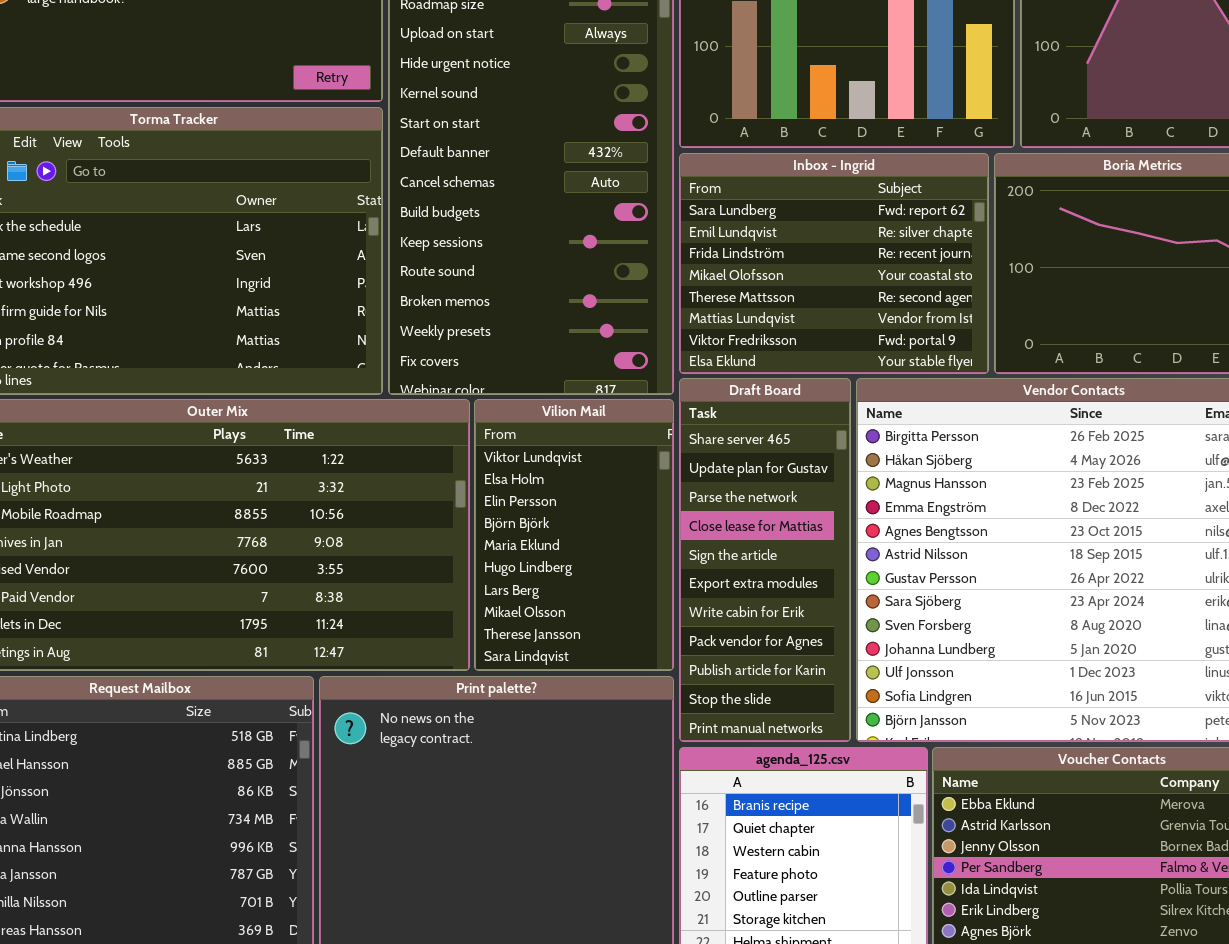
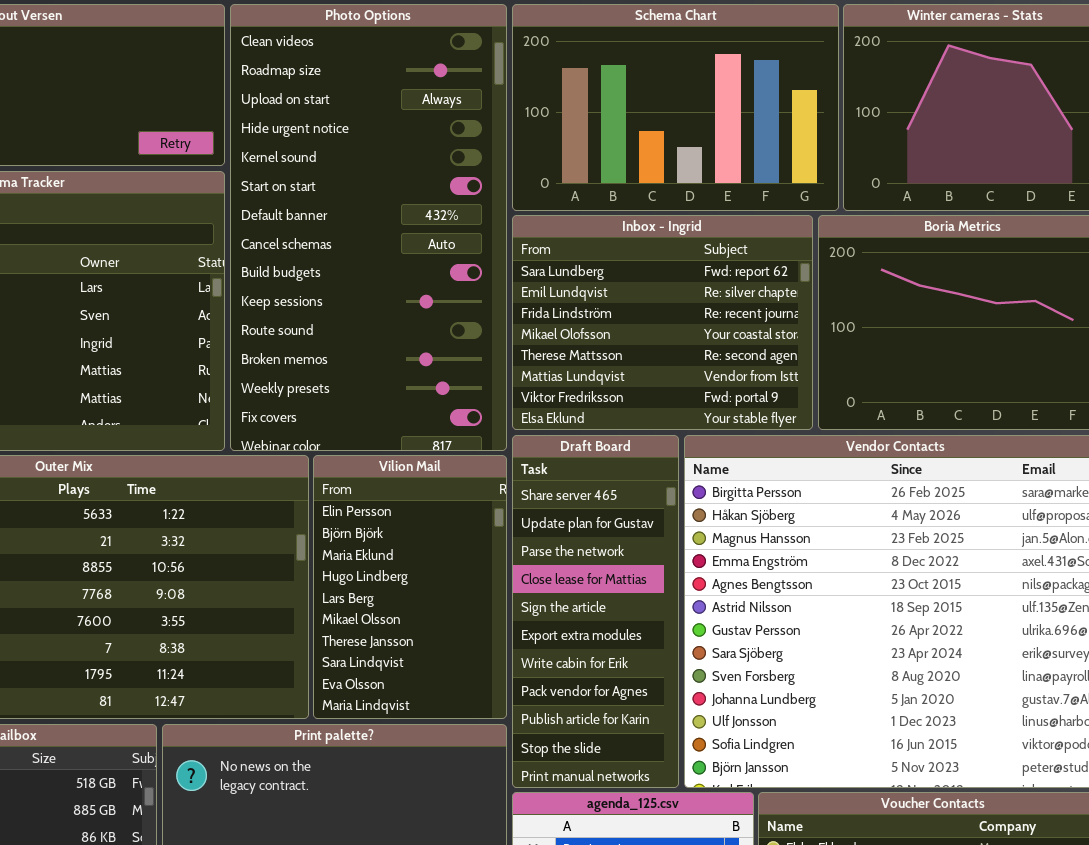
Vilion Mail: [474,399,674,671] -> [313,455,507,719], scrolled down 2 rows

